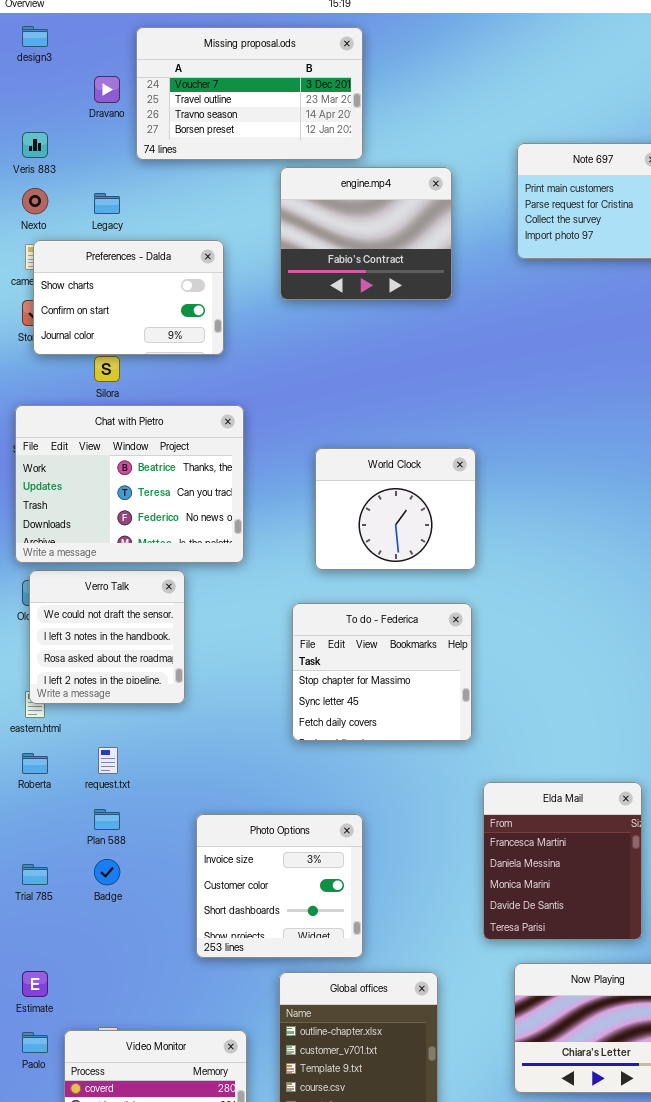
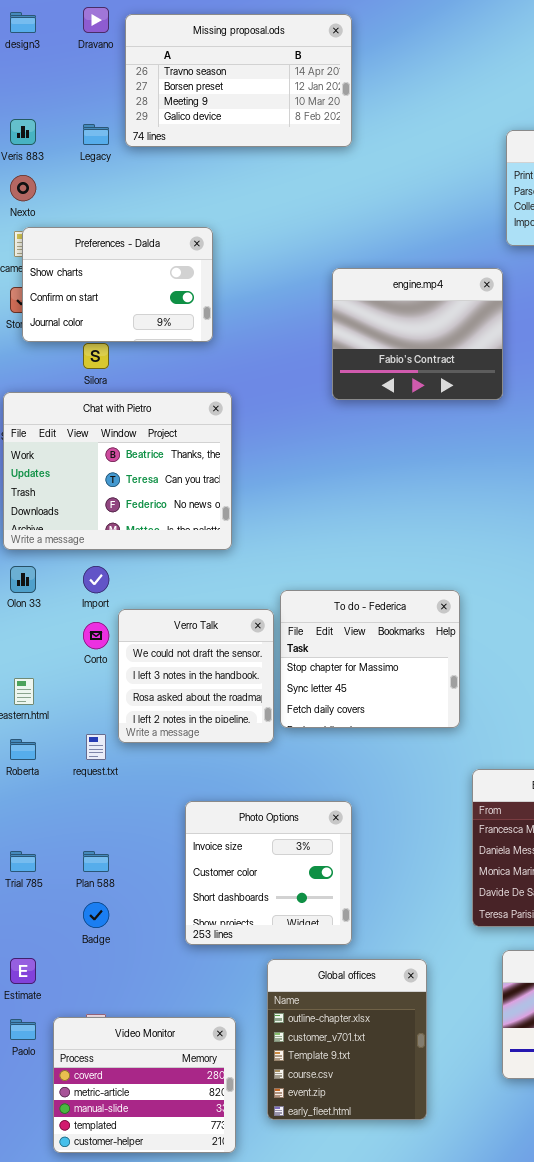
Missing proposal.ods: [136,27,363,160] -> [125,14,352,147], scrolled down 2 rows
Dravano: [94,76,120,103] -> [83,7,109,33], moved
engine.mp4: [280,167,452,300] -> [332,268,503,400], moved
Legacy: [94,193,120,214] -> [83,124,109,145], moved
World Clock: [315,448,476,570] -> none, closed
Verro Talk: [29,570,185,704] -> [118,609,274,743], moved
Plan 588: [94,809,120,830] -> [83,851,109,872], moved
Badge: [94,859,120,885] -> [83,902,109,928], moved

